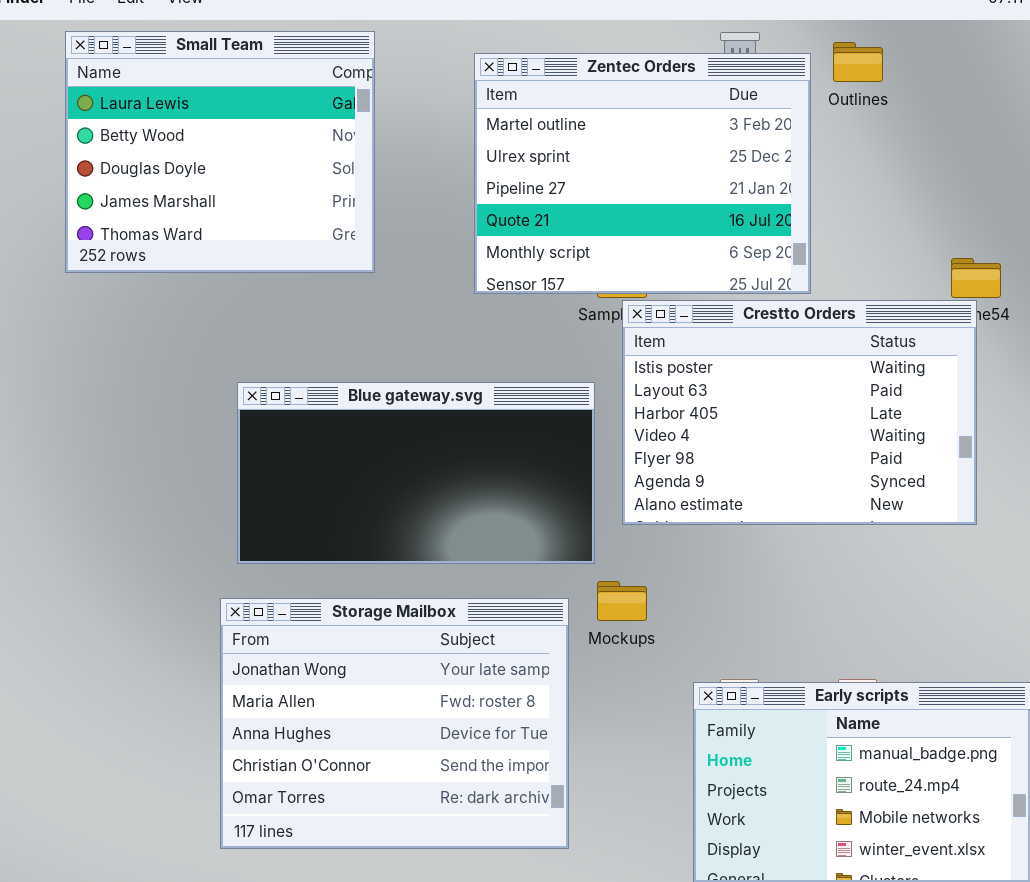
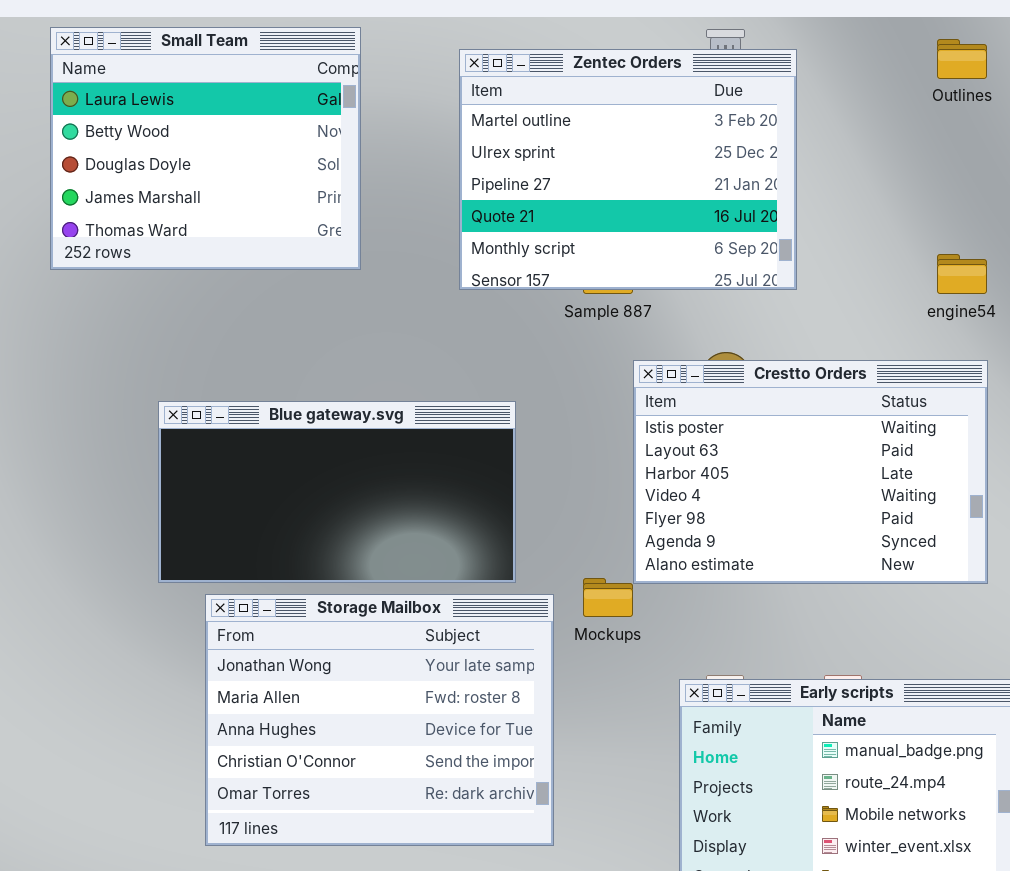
Outlines: [833,42,883,82] -> [937,39,987,79], moved
Crestto Orders: [622,300,977,525] -> [633,360,988,584], moved
Blue gateway.svg: [237,382,595,564] -> [158,401,516,583], moved

